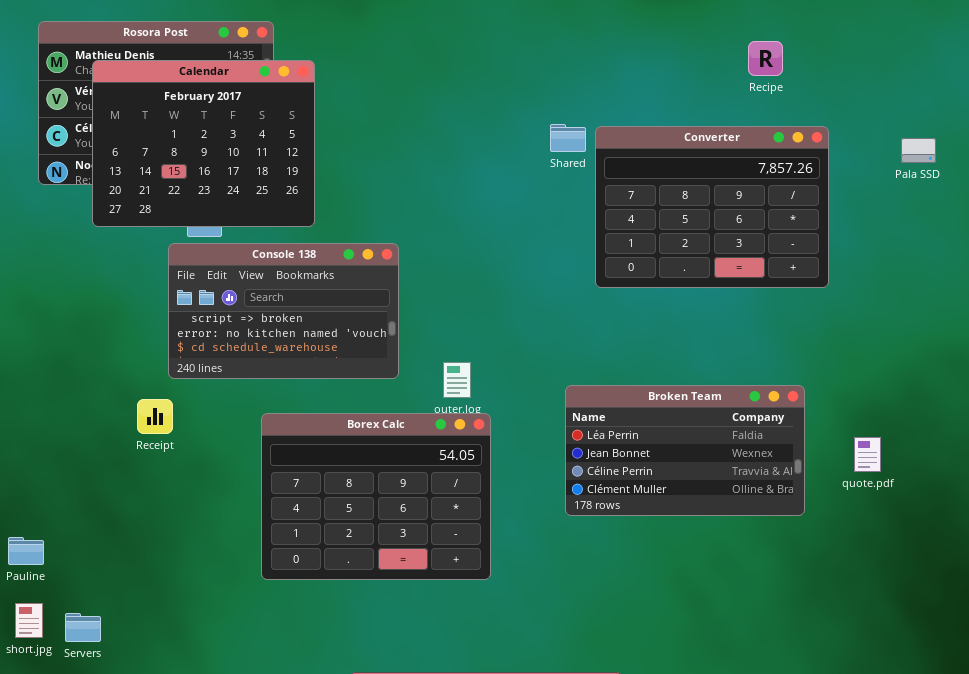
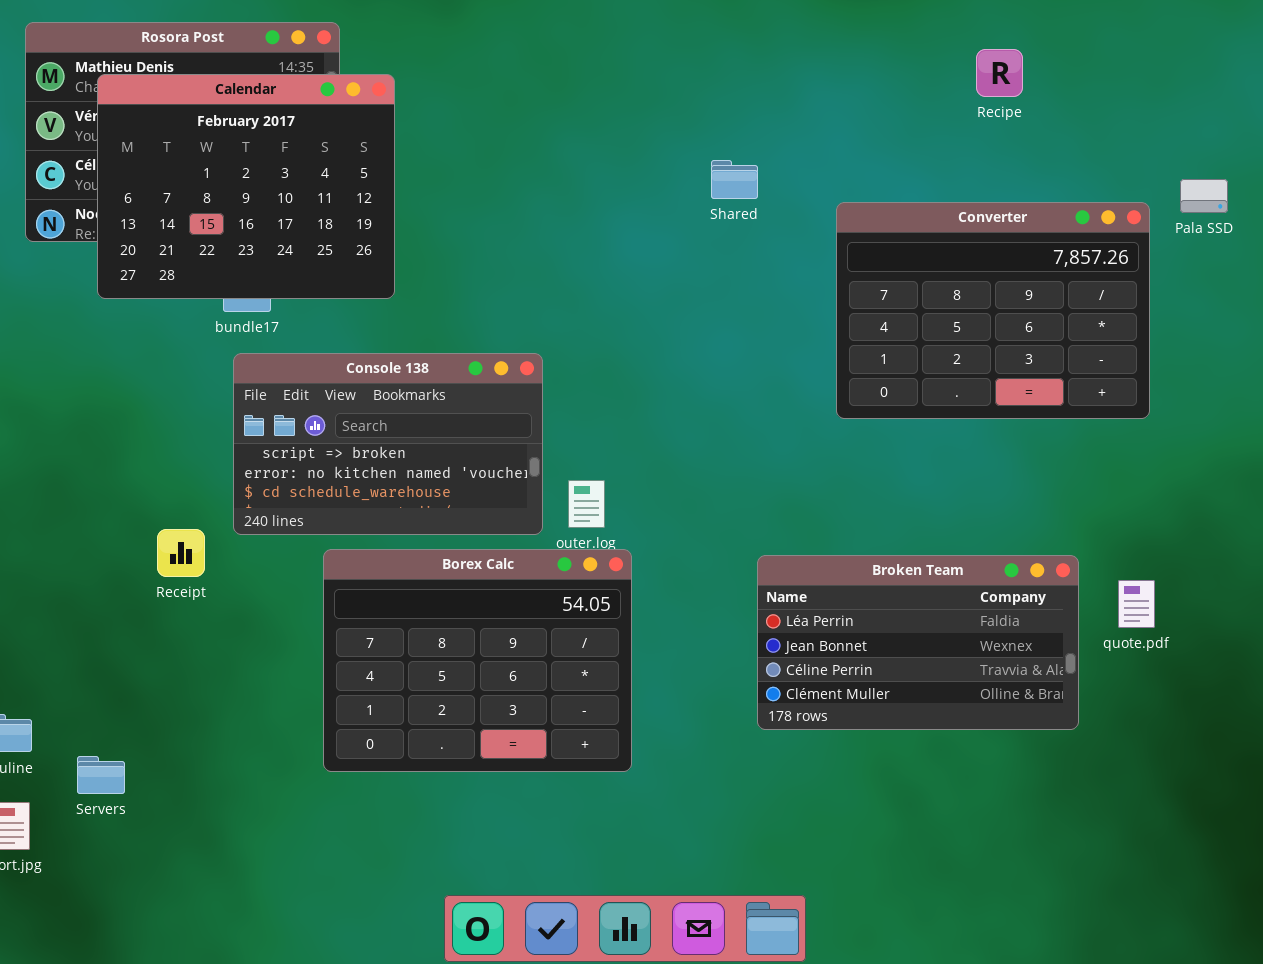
Converter: [595,126,829,288] -> [836,202,1150,419], moved
Console 138: [168,243,399,379] -> [233,353,543,535], moved
Broken Team: [565,385,805,516] -> [757,555,1079,730], moved
Servers: [65,613,101,642] -> [77,756,125,794], moved

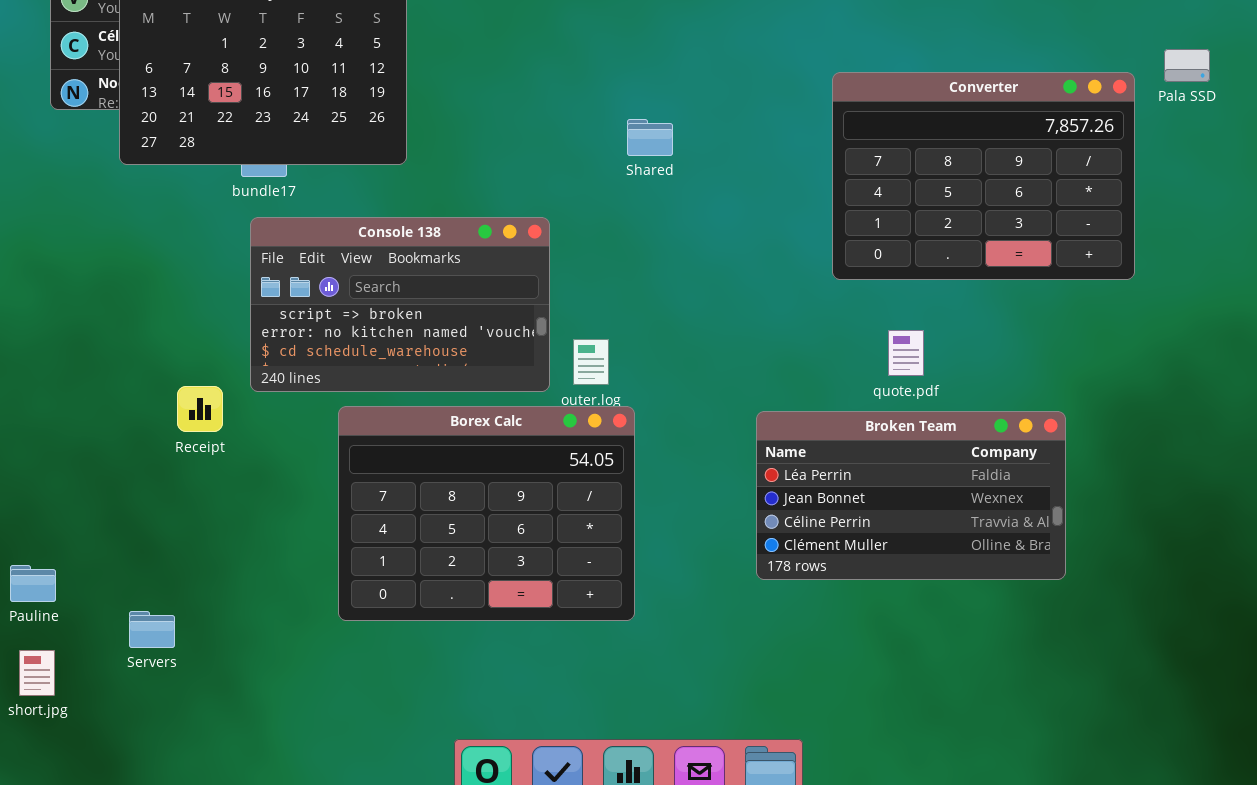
Shared: [711,160,758,199] -> [627,119,673,156], moved
quote.pdf: [1118,580,1155,628] -> [888,330,924,376], moved
Servers: [77,756,125,794] -> [129,611,175,648], moved

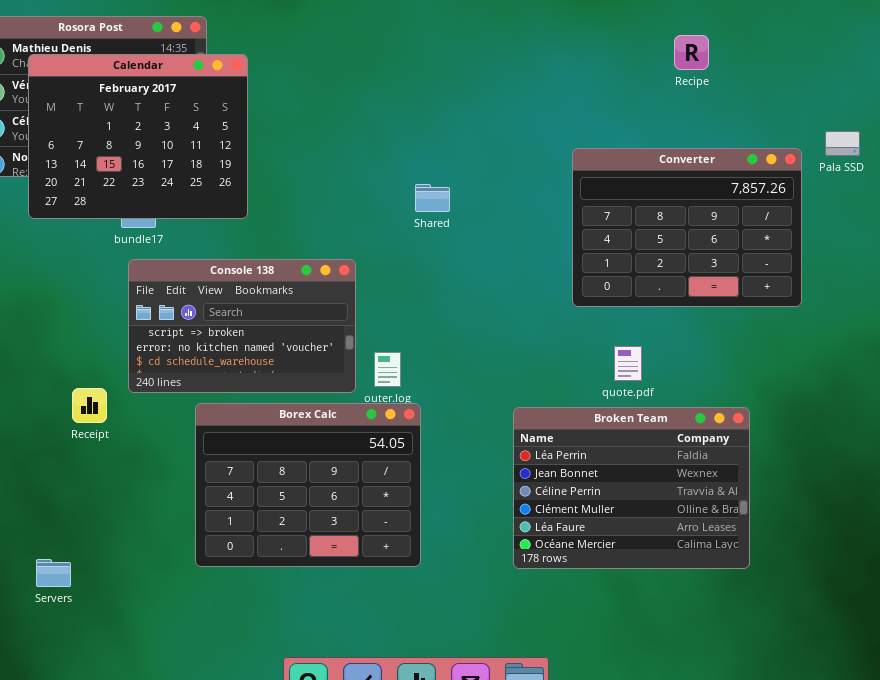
Broken Team: [756,411,1066,580] -> [513,407,750,569], resized

